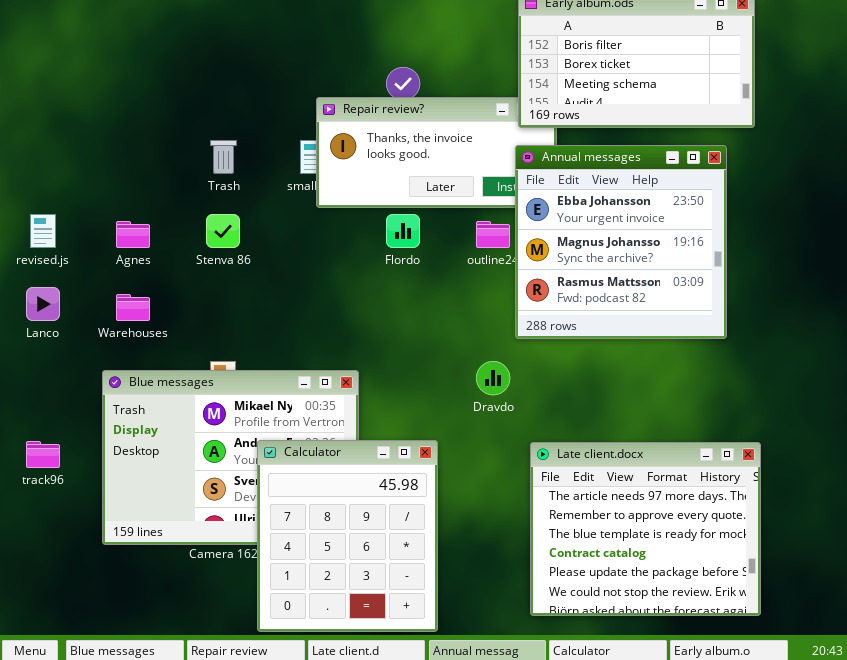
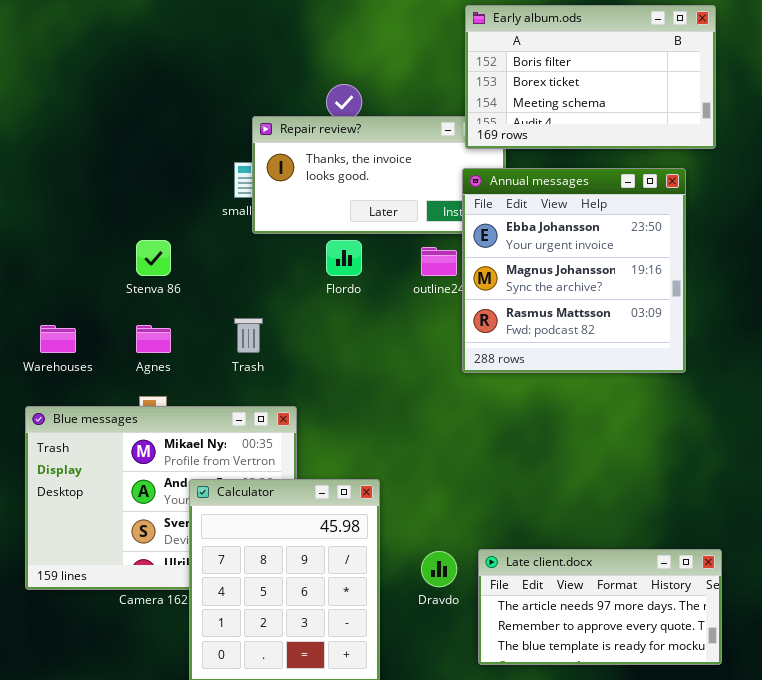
Trash: [210,140,237,174] -> [234,318,263,353], moved
Agnes: [116,221,150,248] -> [136,325,171,353], moved
Dravdo: [476,361,510,395] -> [421,551,457,587], moved
Late client.docx: [530,442,761,616] -> [478,549,722,665], resized

